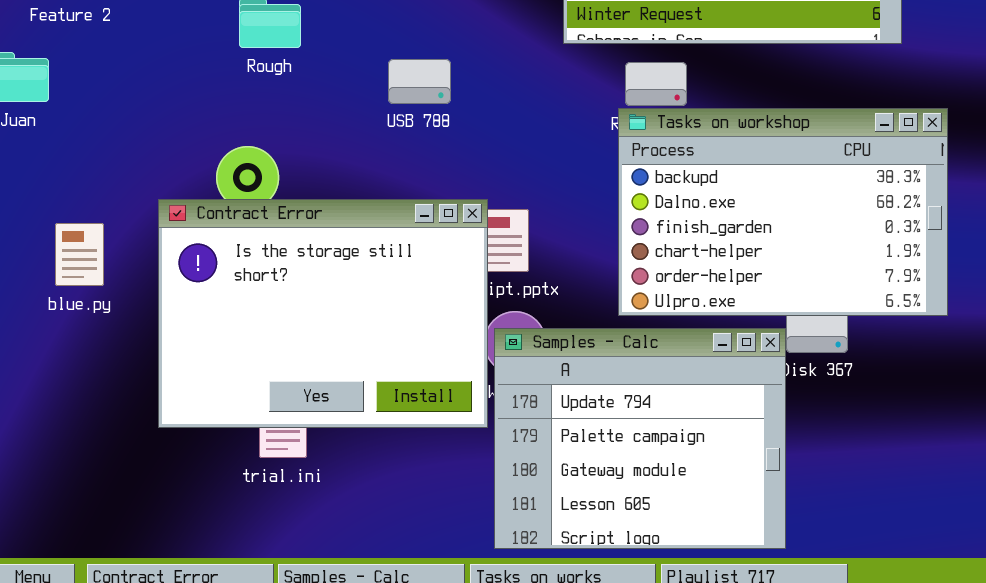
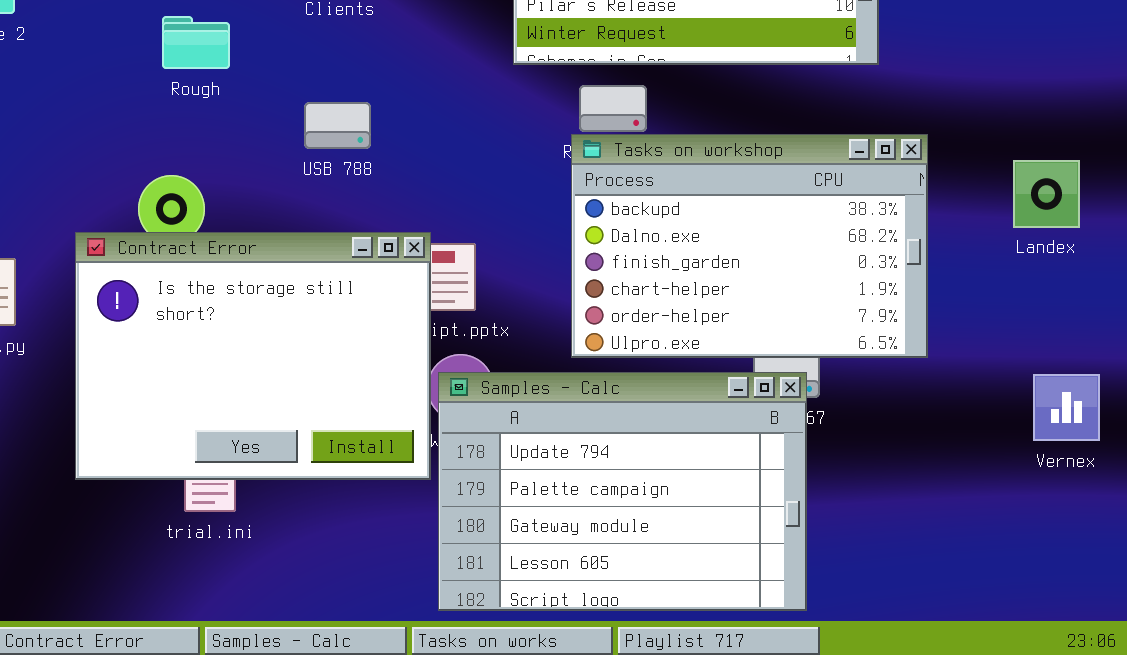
USB 788: [388,59,451,104] -> [304,102,371,149], moved
Samples - Calc: [494,328,786,549] -> [438,372,807,611], resized

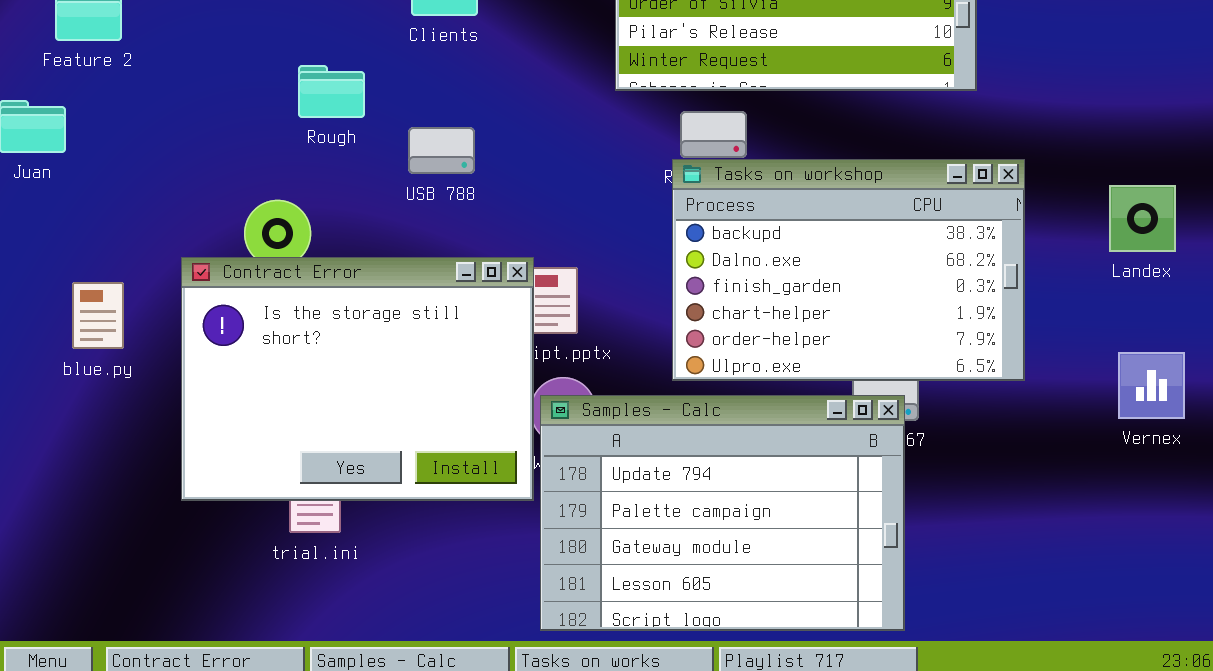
Rough: [162,16,230,69] -> [298,65,365,118], moved
Vernex: [1033,374,1100,441] -> [1118,352,1185,419], moved

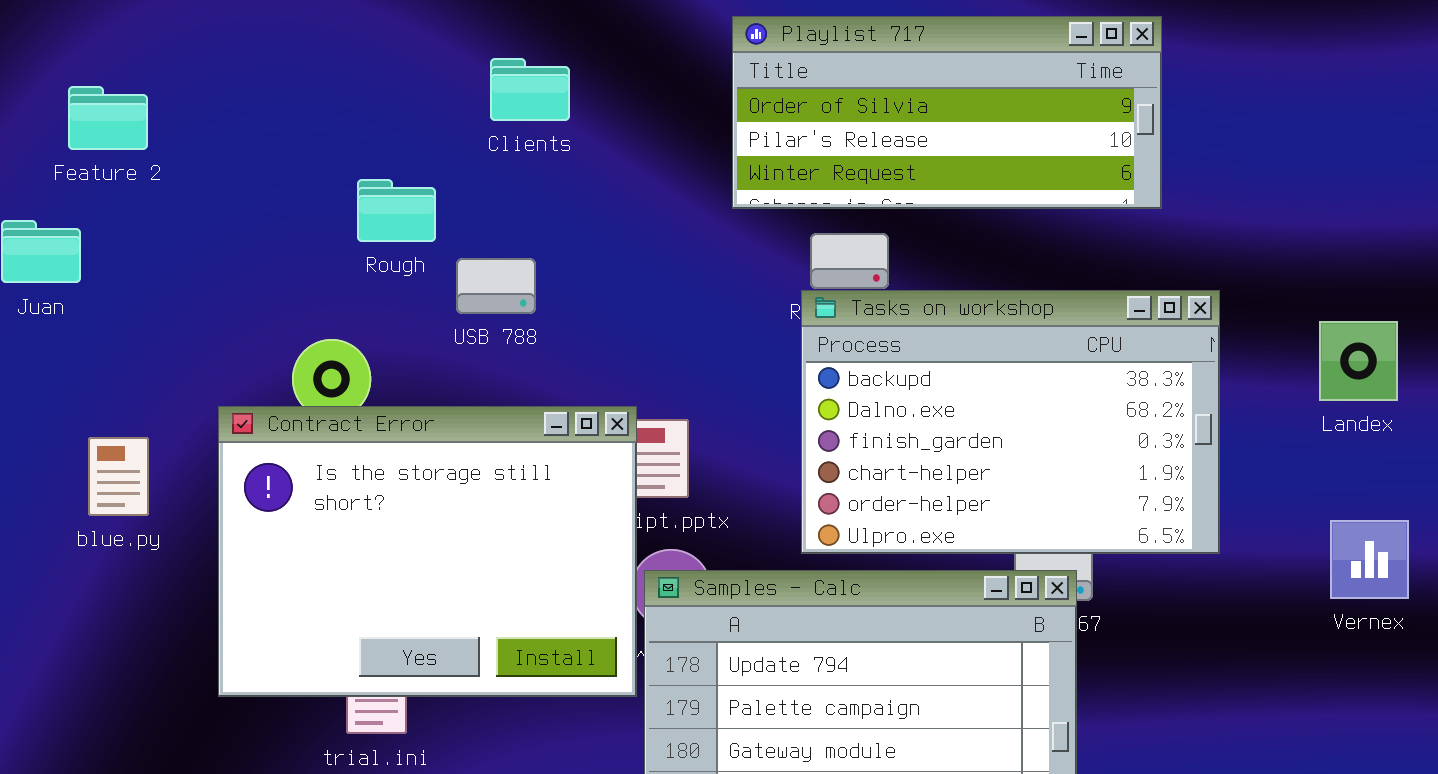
USB 788: [408,127,475,174] -> [456,258,536,314], moved

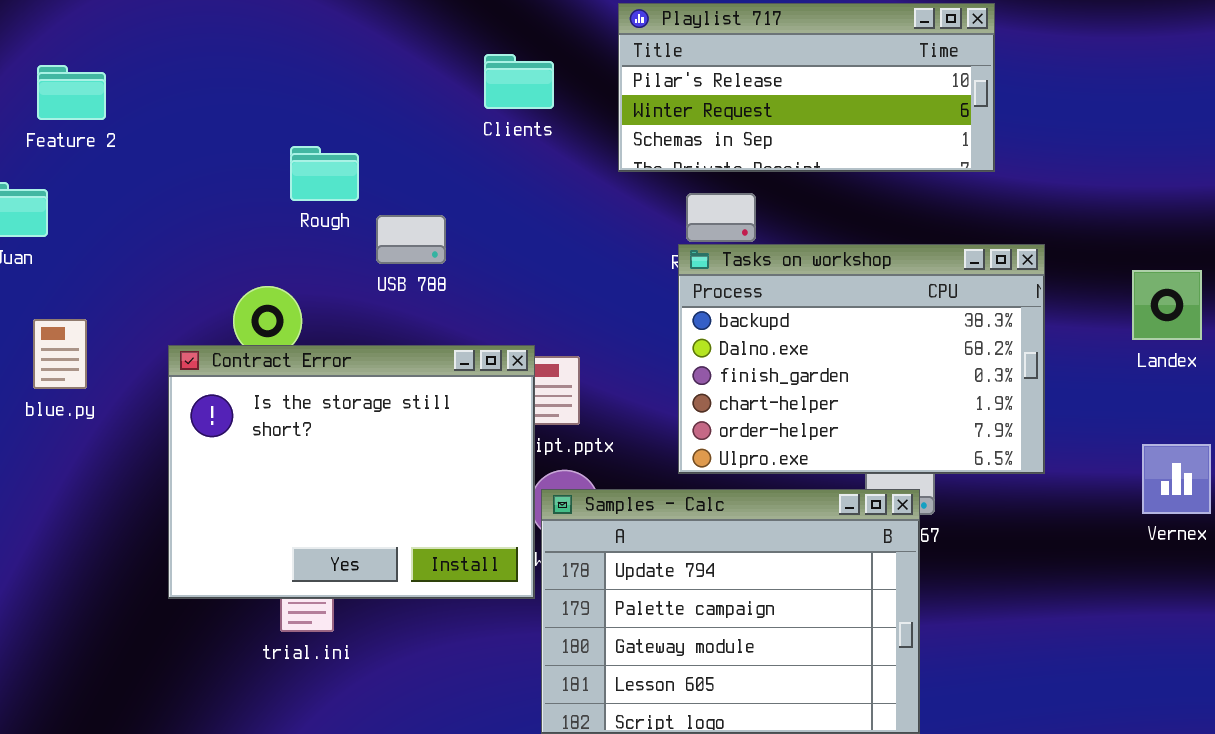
Playlist 717: [732,16,1162,209] -> [618,3,995,172], scrolled down 1 row
Clients: [490,58,570,121] -> [484,54,554,109], moved
blue.py: [88,437,149,516] -> [33,319,87,389], moved

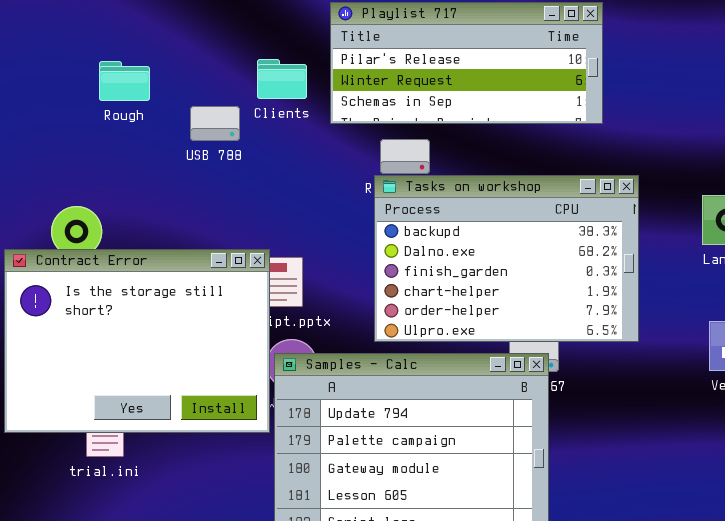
Clients: [484,54,554,109] -> [257,59,307,99], moved
Rough: [290,146,359,201] -> [99,61,150,101], moved
USB 788: [376,215,446,264] -> [190,106,240,141], moved

